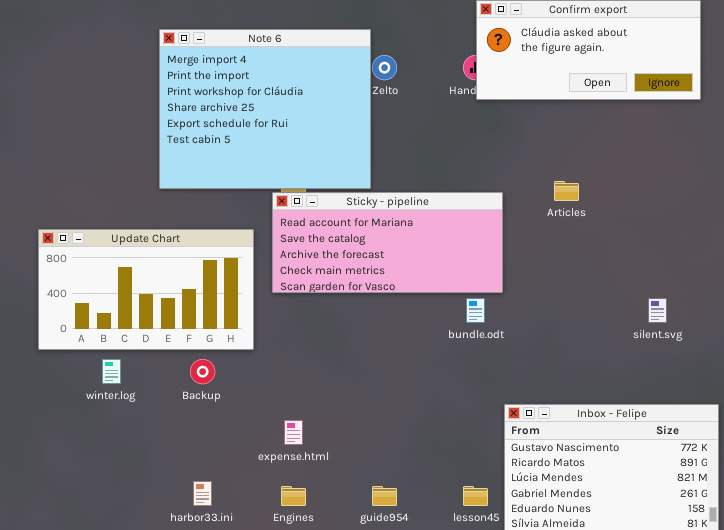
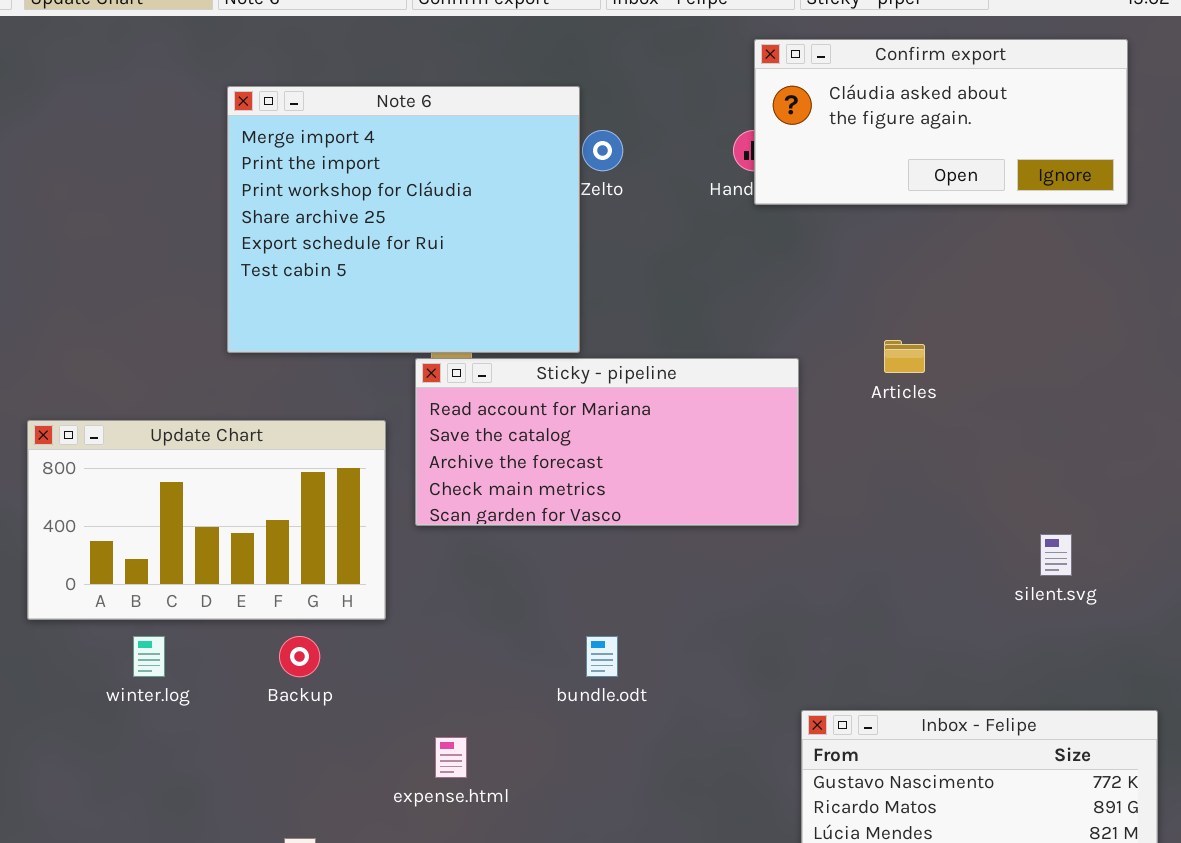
bundle.odt: [466,298,485,323] -> [586,636,618,677], moved

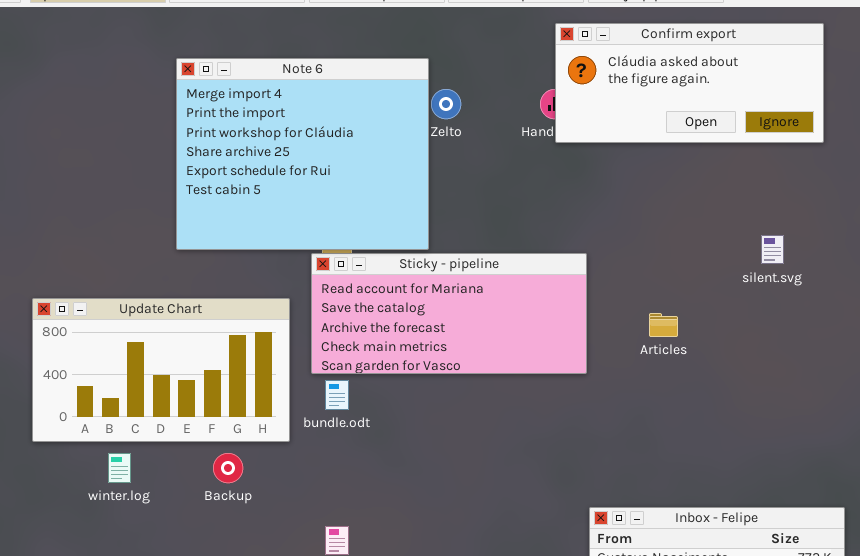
Articles: [884,340,925,373] -> [649,313,678,337], moved
silent.svg: [1040,534,1072,576] -> [761,235,784,264], moved
bundle.odt: [586,636,618,677] -> [325,380,349,410], moved

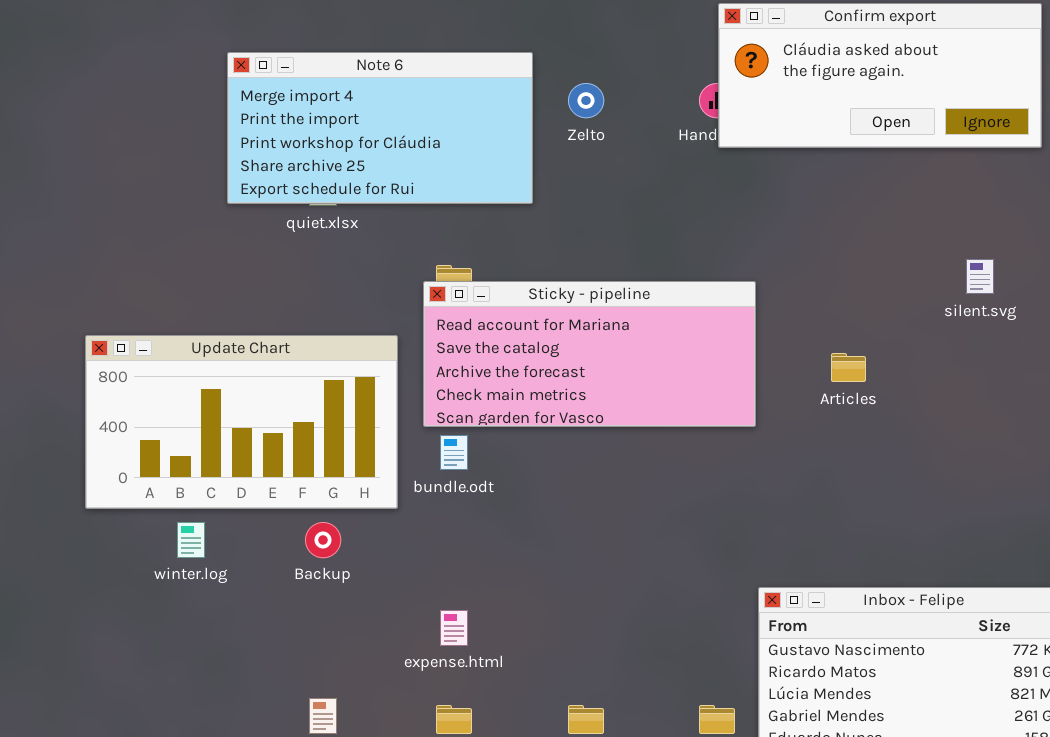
Note 6: [176,58,429,250] -> [227,52,533,204], moved, resized

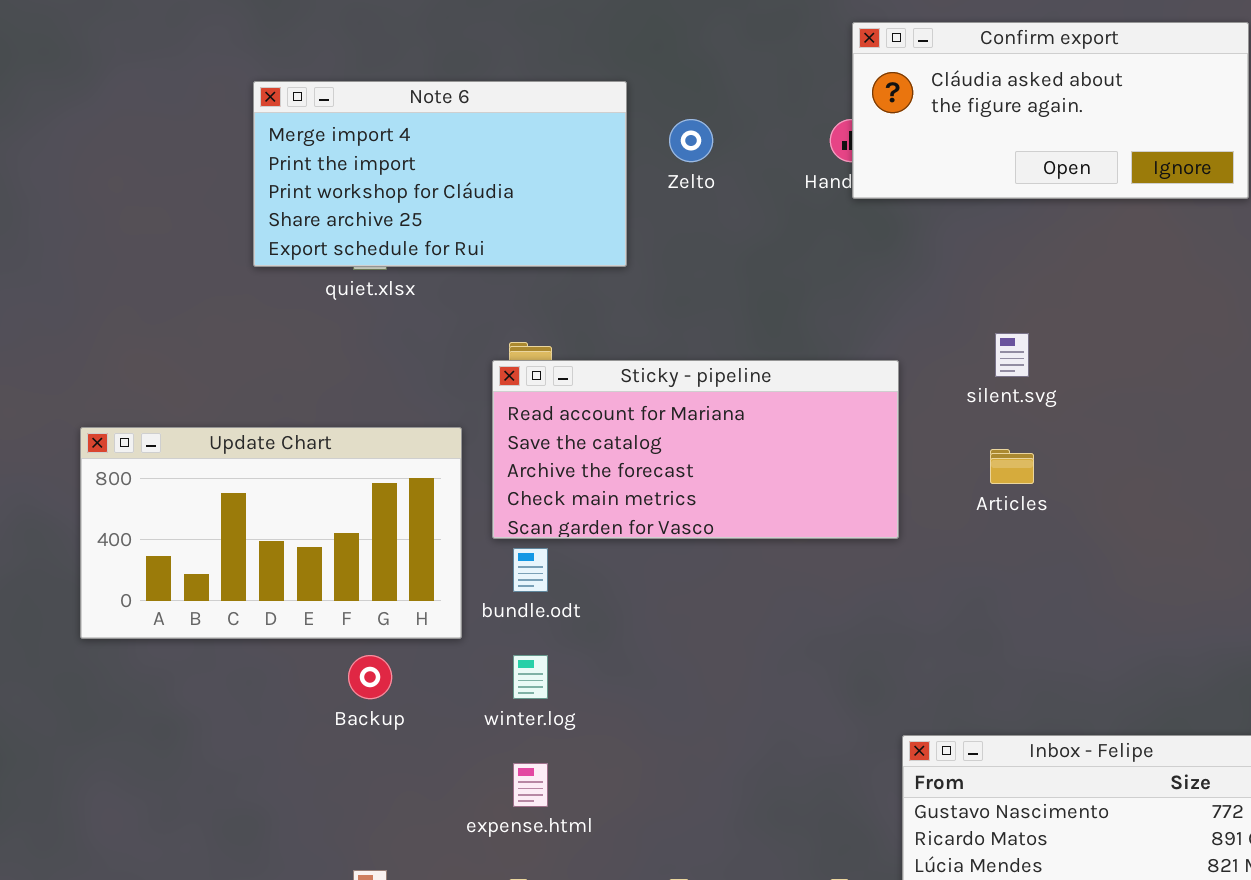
silent.svg: [966,259,994,294] -> [995,333,1029,377], moved
winter.log: [177,522,205,558] -> [513,655,548,699], moved

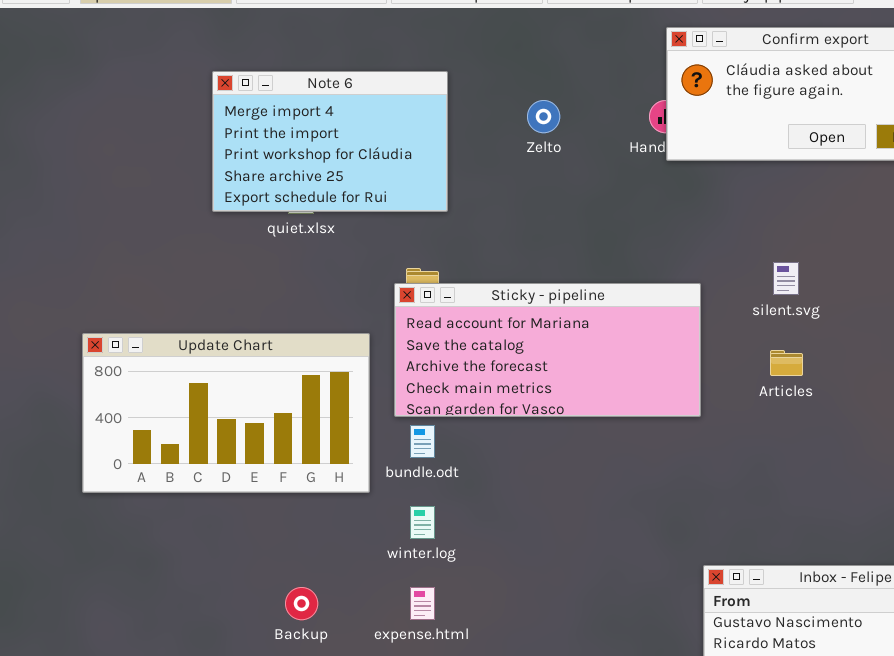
Note 6: [253,81,627,267] -> [212,71,448,212], resized
Backup: [348,655,392,699] -> [285,587,318,620], moved

